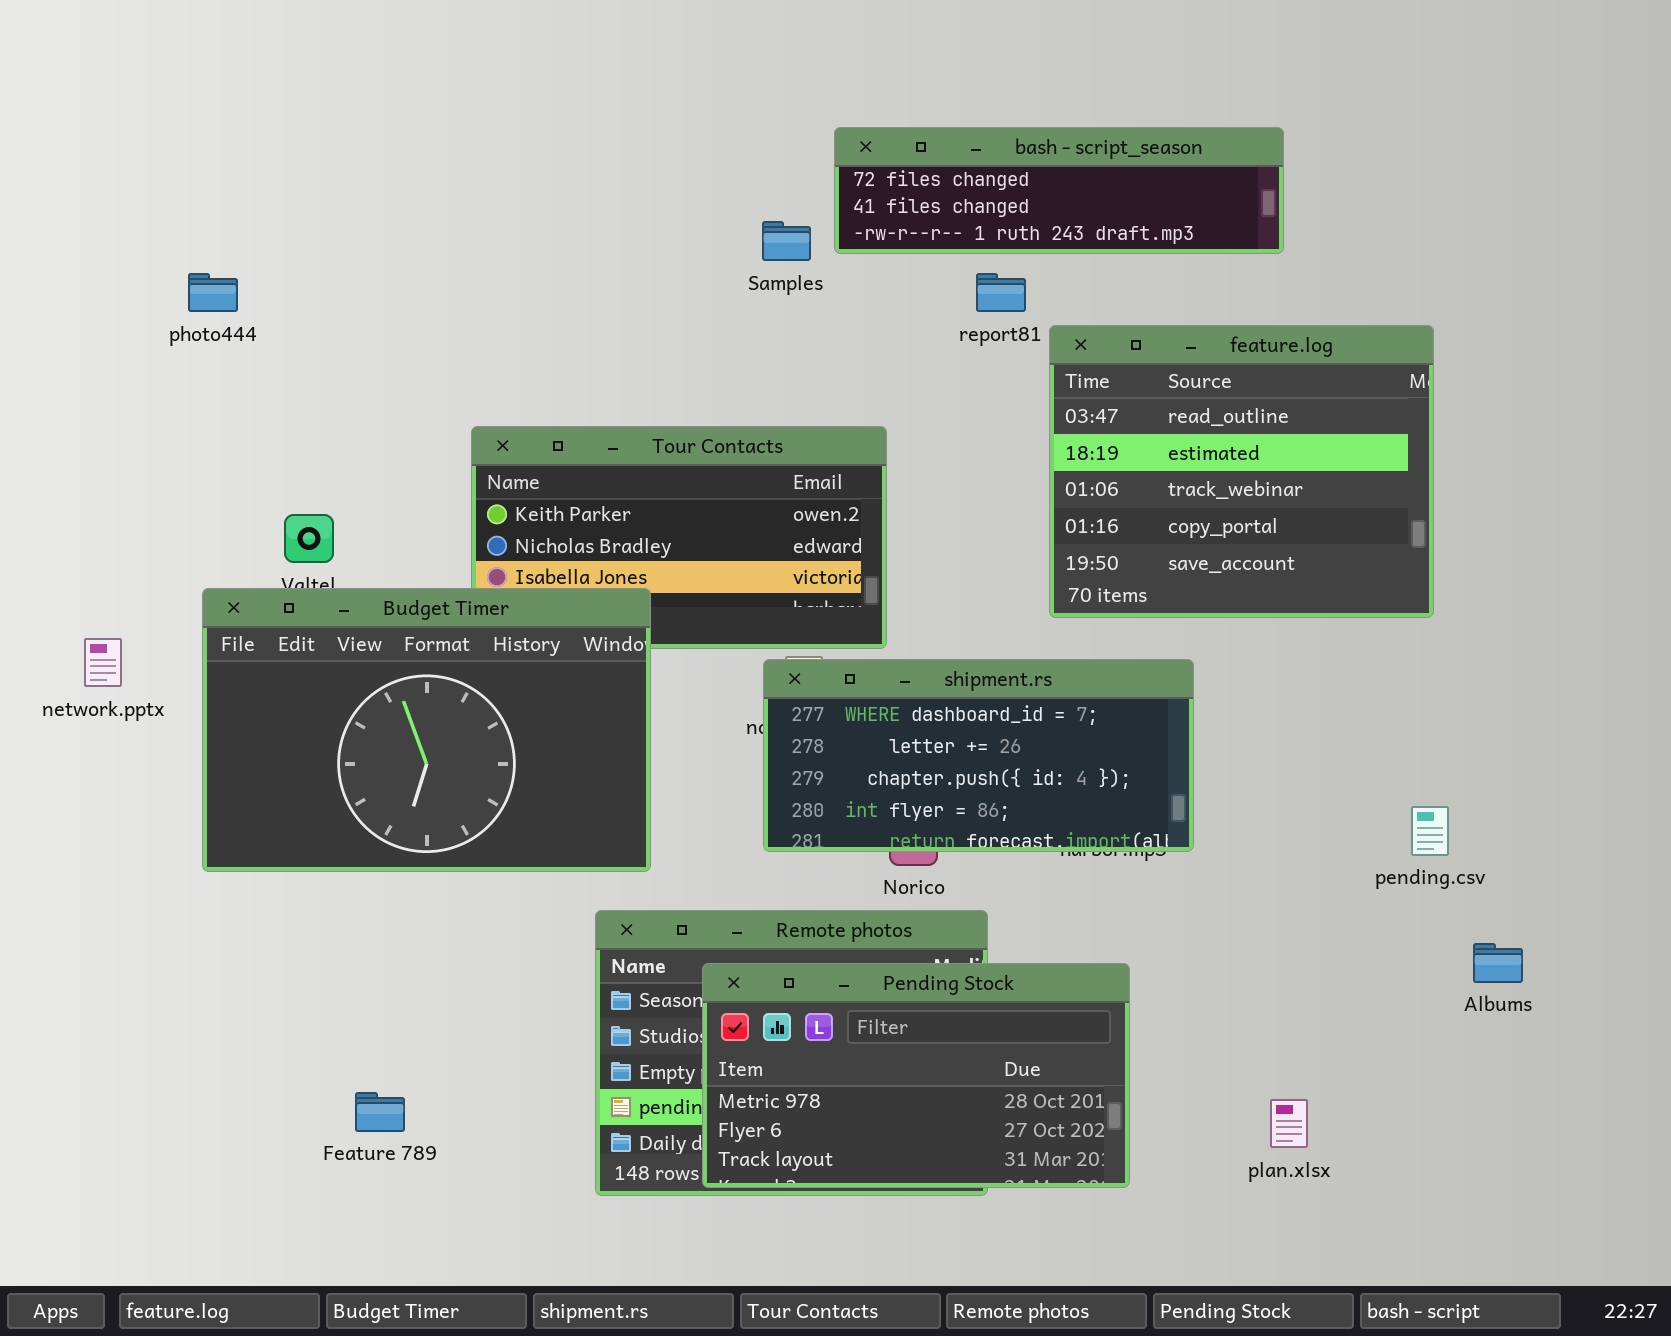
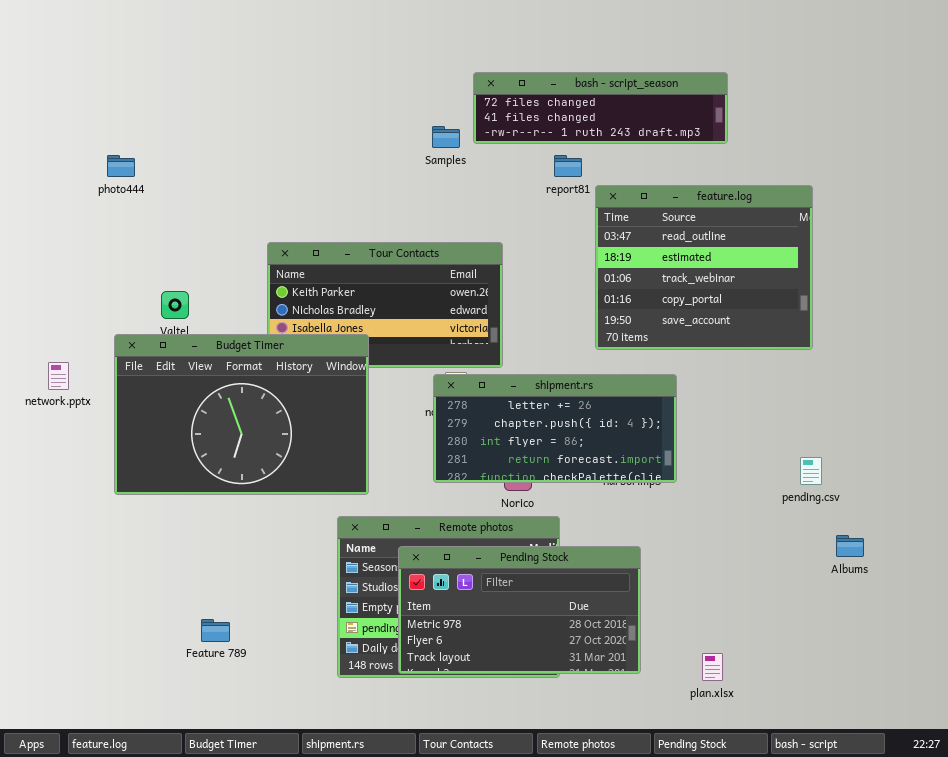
shipment.rs: [763,659,1194,852] -> [433,374,677,483], scrolled down 1 row
plan.xlsx: [1270,1099,1308,1148] -> [702,653,723,681], moved

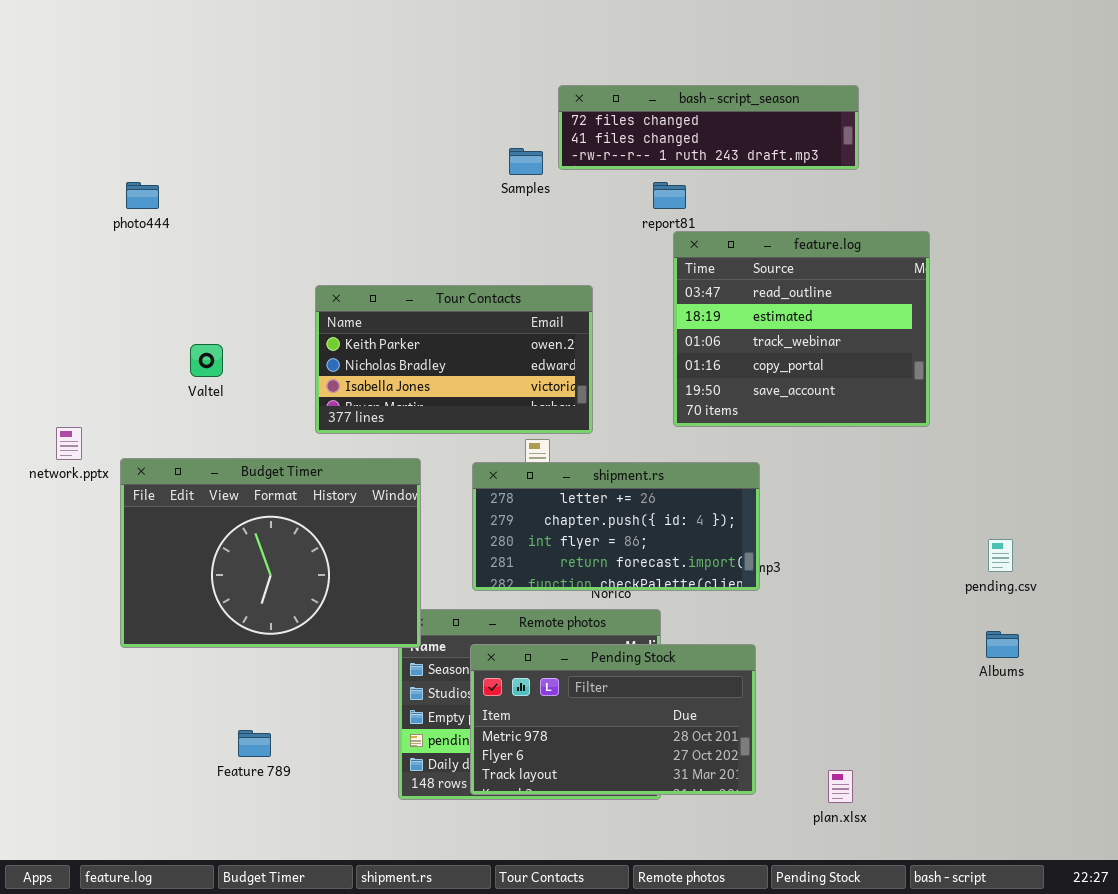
feature.log: [595,185,813,350] -> [673,231,930,427], moved
Budget Timer: [114,334,369,495] -> [120,458,421,648], moved
shipment.rs: [433,374,677,483] -> [472,462,760,591], moved
pending.csv: [800,457,822,485] -> [988,539,1013,572], moved

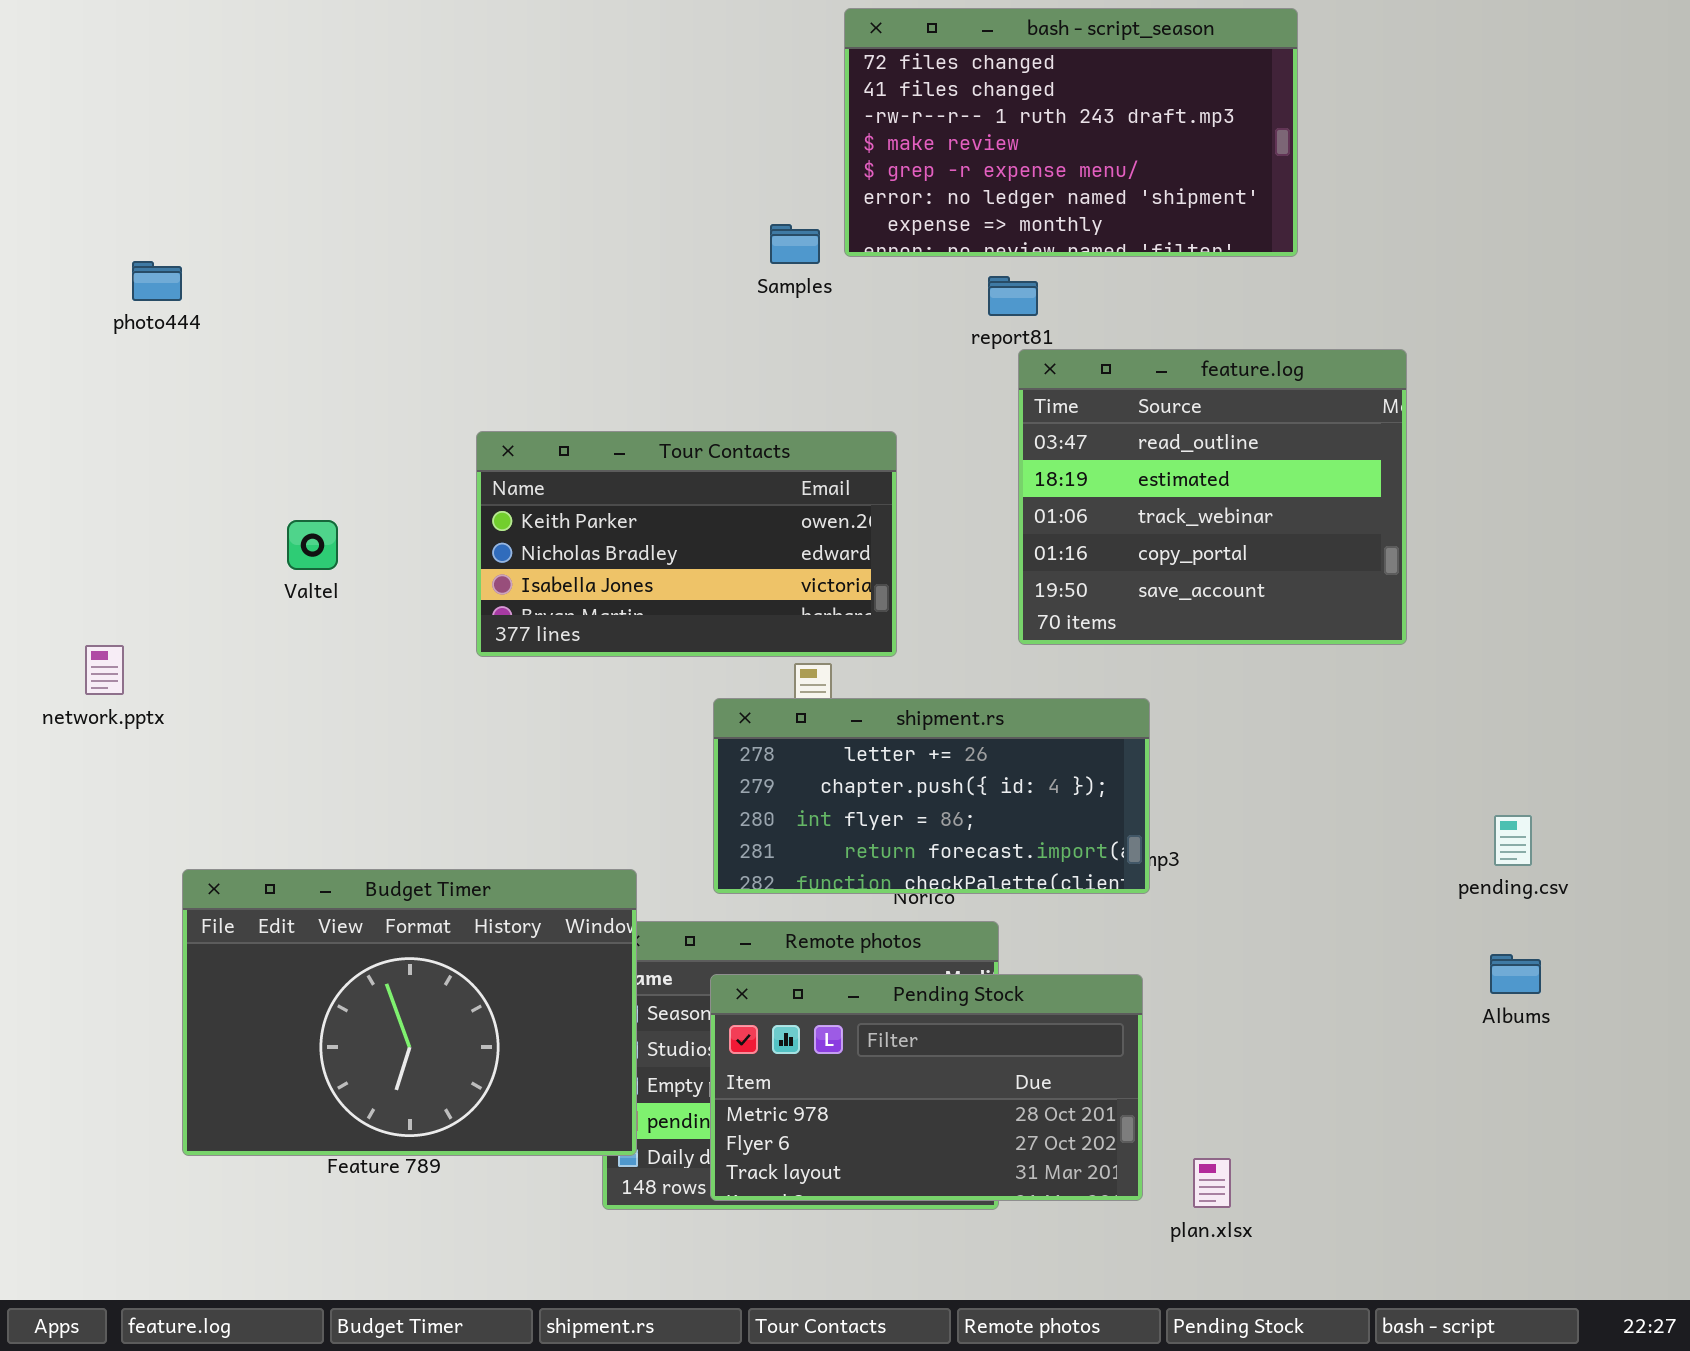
bash - script_season: [558,85,859,170] -> [844,8,1298,257], resized
photo444: [126,182,159,209] -> [132,261,182,301], moved
Budget Timer: [120,458,421,648] -> [182,869,637,1156], moved
plan.xlsx: [828,770,853,803] -> [1193,1158,1231,1208], moved

